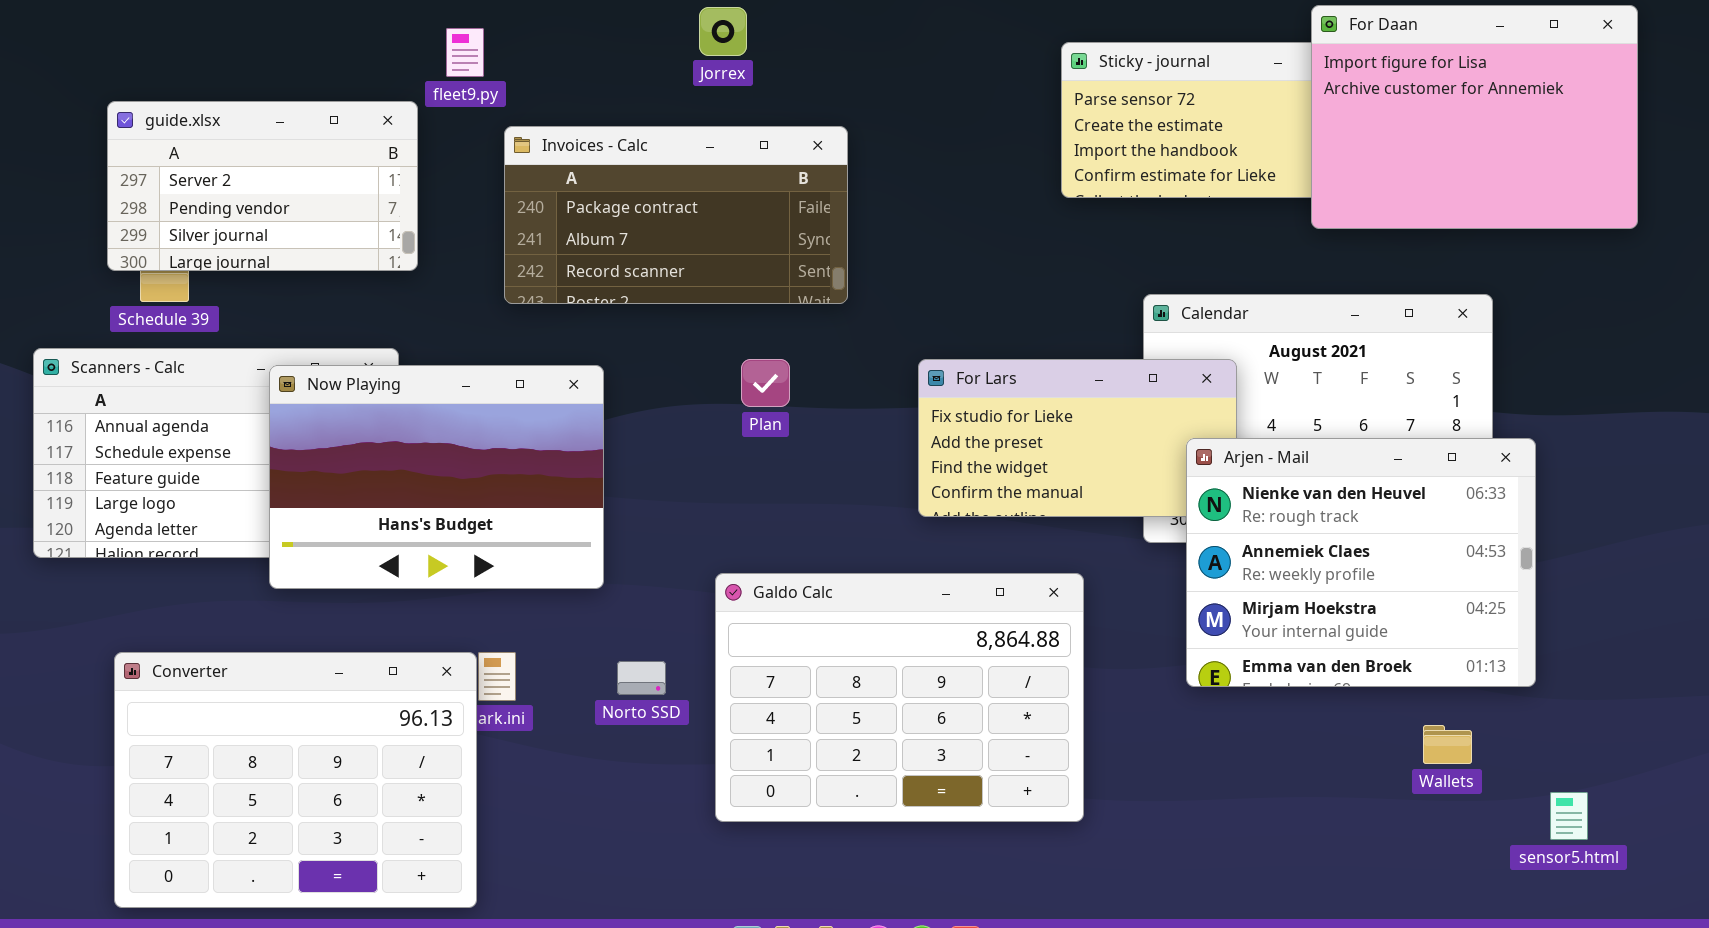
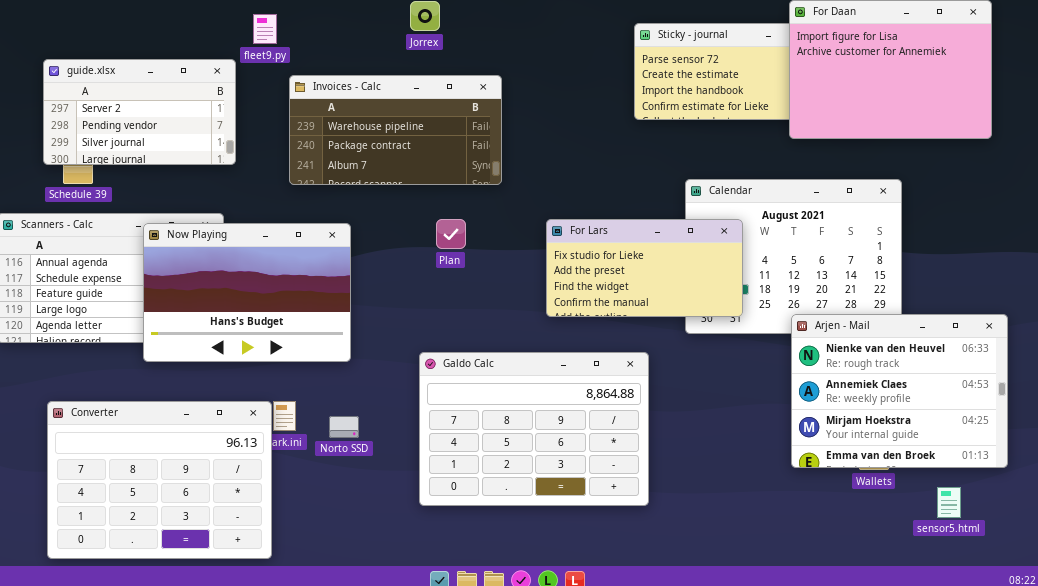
Invoices - Calc: [504,126,848,304] -> [289,75,502,185], scrolled up 1 row
Arjen - Mail: [1186,438,1536,687] -> [791,314,1008,468], moved
Norto SSD: [617,661,666,695] -> [329,416,359,438], moved

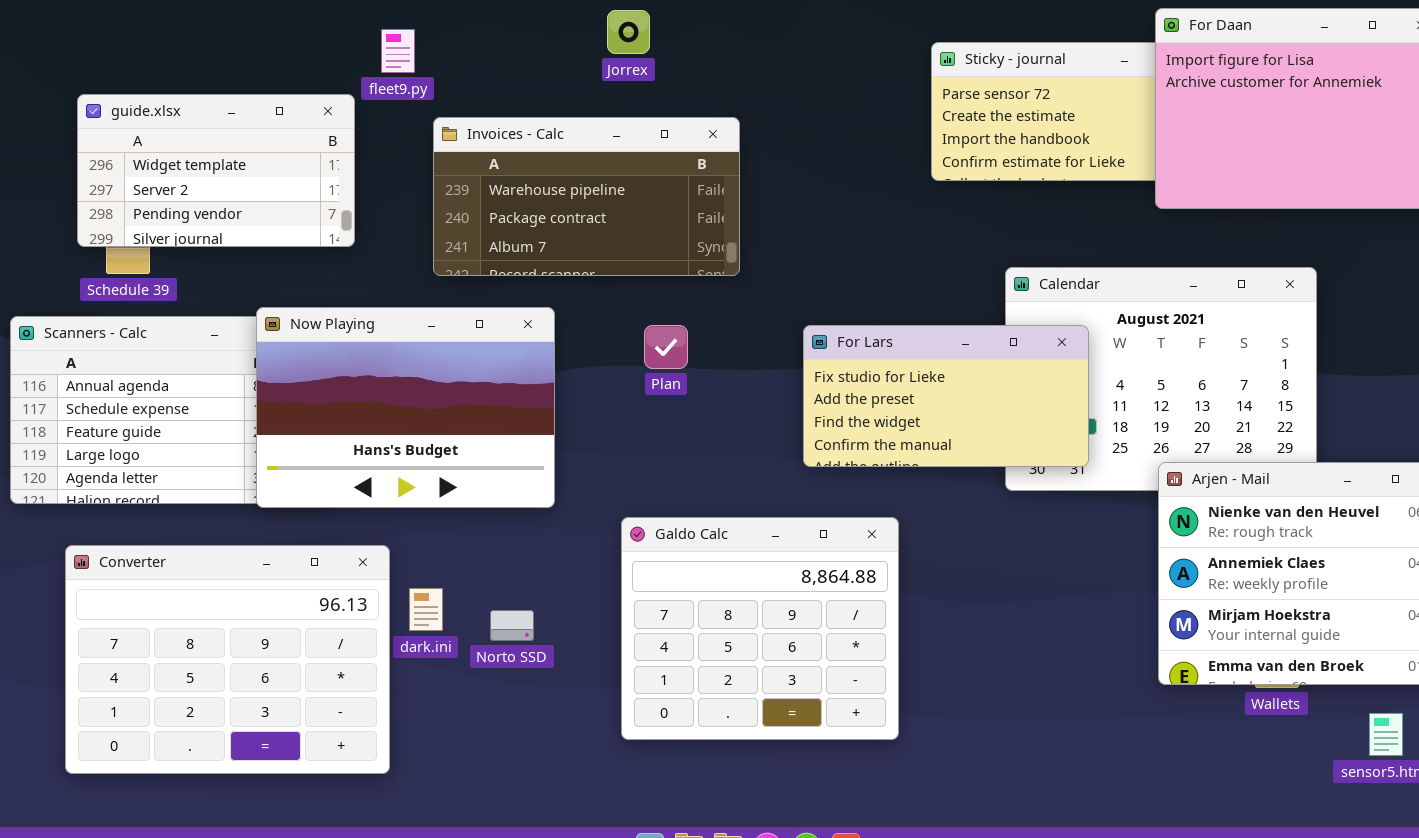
guide.xlsx: [43,59,236,165] -> [77,94,355,247], scrolled up 1 row
Now Playing: [143,223,351,362] -> [256,307,555,508], moved
Galdo Calc: [419,352,649,506] -> [621,517,899,740], resized
Converter: [47,401,272,559] -> [65,545,390,774], moved

